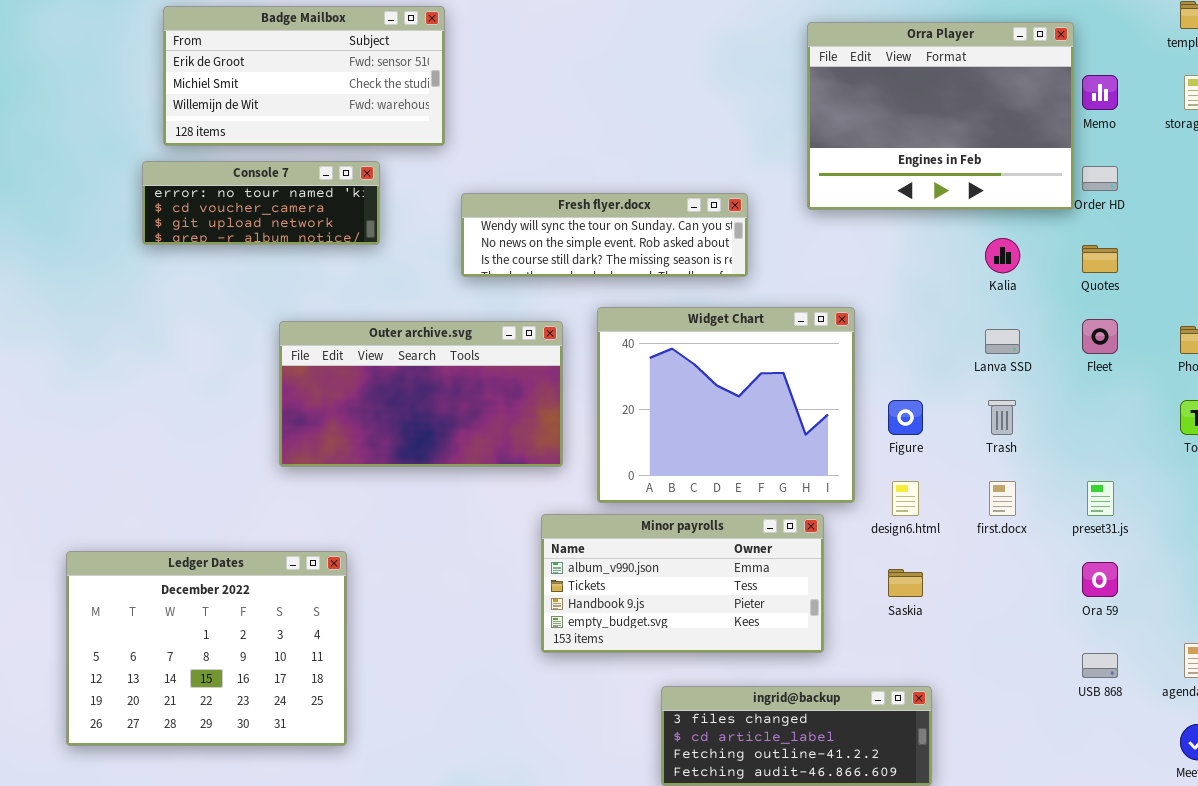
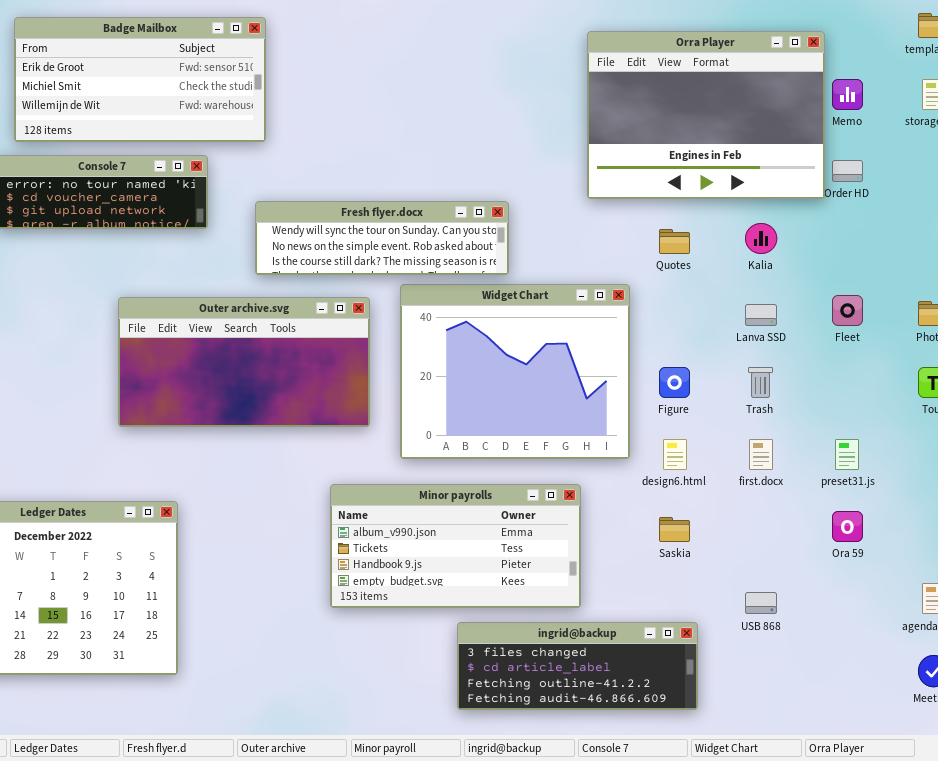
Fresh flyer.docx: [461,193,748,277] -> [255,201,509,275], moved
Quotes: [1082,245,1118,273] -> [659,229,690,254], moved
Minor payrolls: [541,514,824,653] -> [330,484,581,608], moved
USB 868: [1082,653,1118,678] -> [745,592,777,614], moved

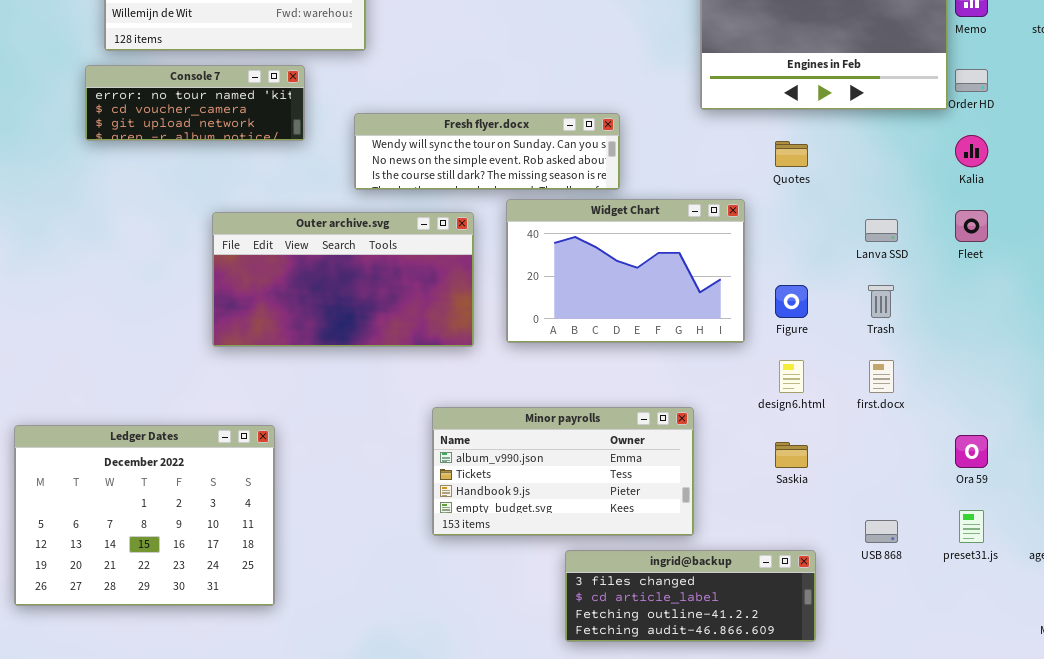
Kalia: [745,223,777,254] -> [955,135,988,167], moved
Widget Chart: [400,284,630,459] -> [506,199,745,343], resized
preset31.js: [835,439,859,470] -> [959,510,984,543], moved

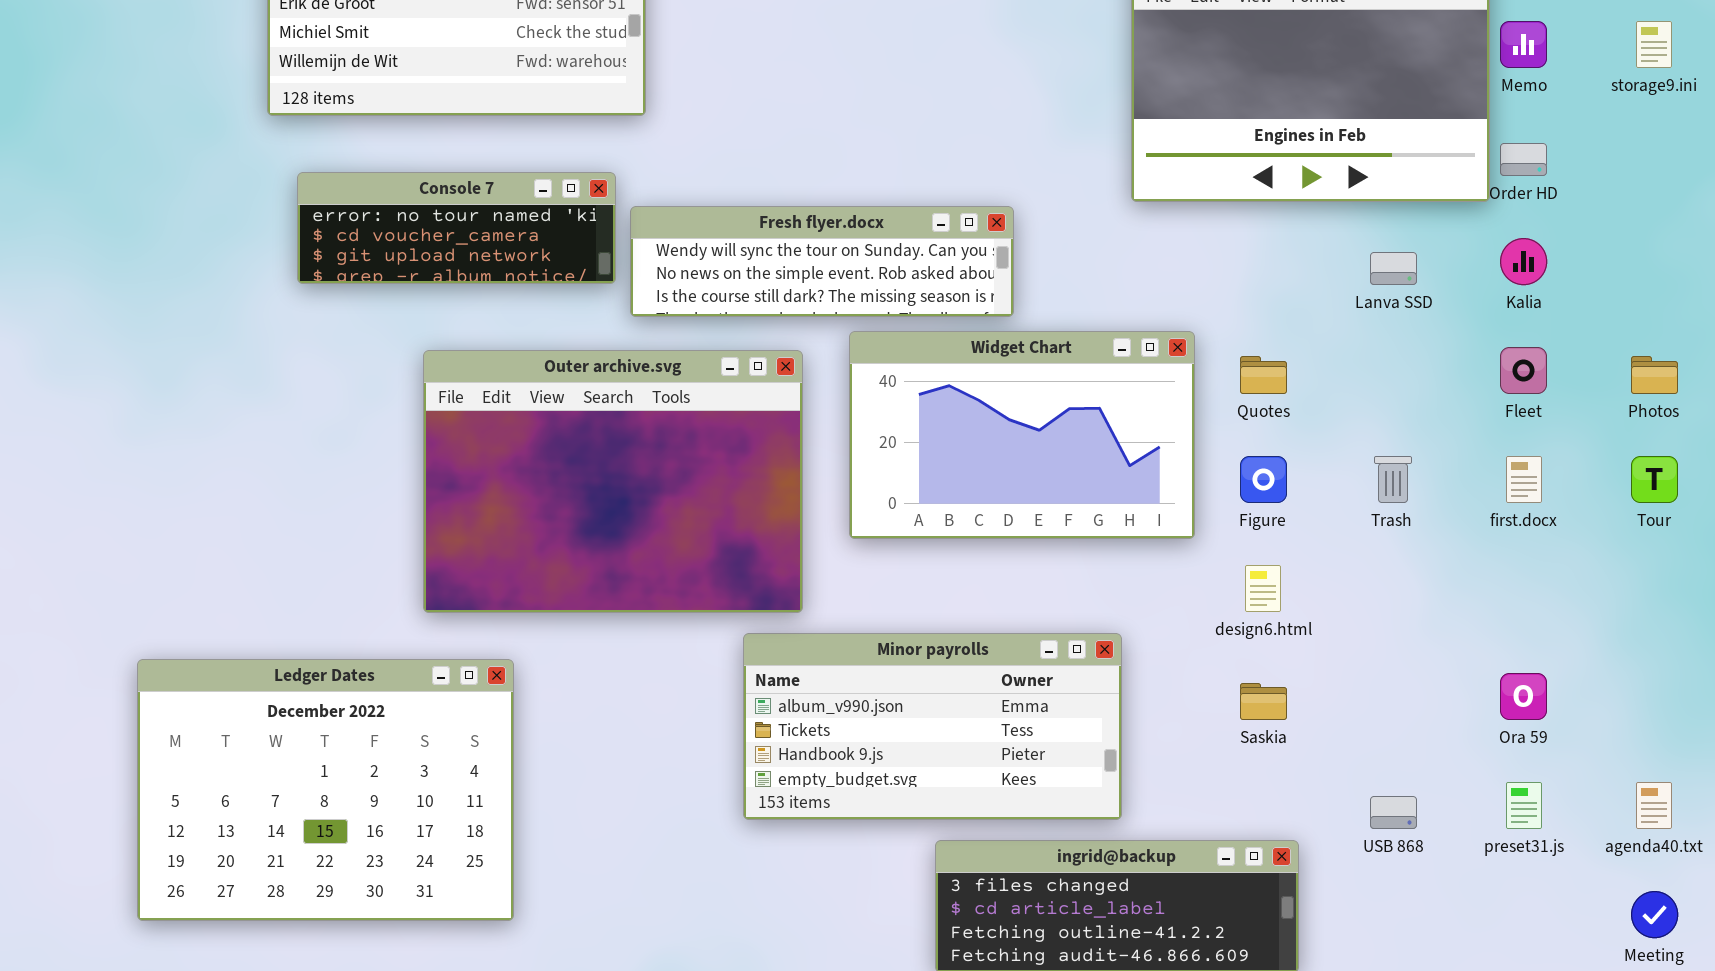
Console 7: [85,65,305,141] -> [297,172,616,284], moved
Quotes: [775,141,808,167] -> [1240,356,1287,394], moved
Outer archive.svg: [212,212,474,347] -> [423,350,803,613], resized
Lanva SSD: [865,219,898,242] -> [1370,252,1417,285], moved
first.docx: [869,360,894,393] -> [1506,456,1542,503], moved

